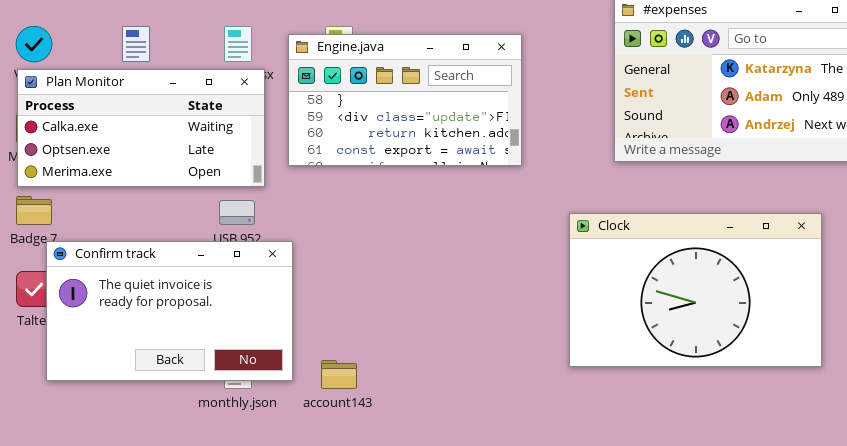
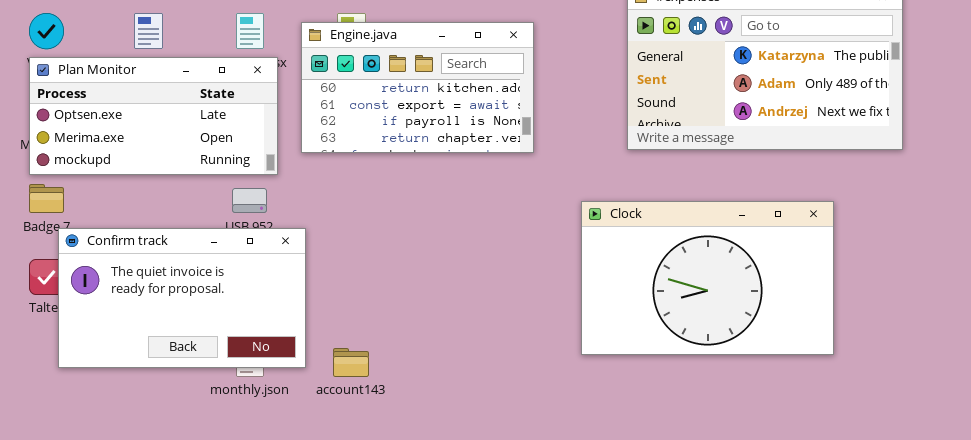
Engine.java: [288,34,522,166] -> [301,22,534,153], scrolled down 2 rows
Plan Monitor: [17,69,265,187] -> [29,57,278,175], scrolled down 1 row

